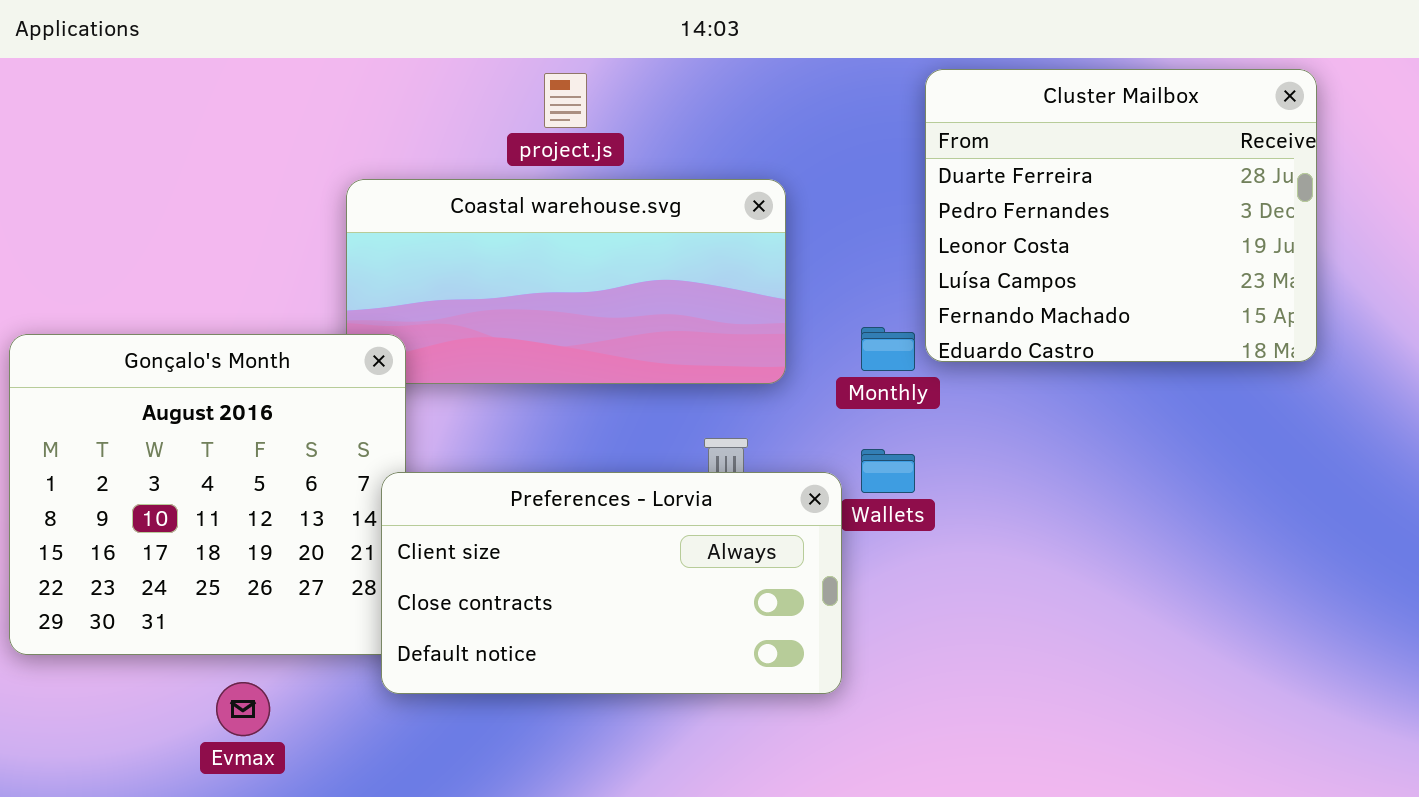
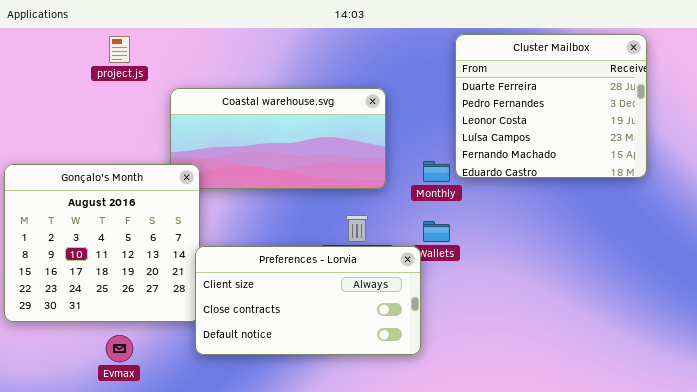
project.js: [544,73,587,128] -> [109,36,130,63], moved
Preferences - Lorvia: [381,472,842,694] -> [195,246,421,355], moved

